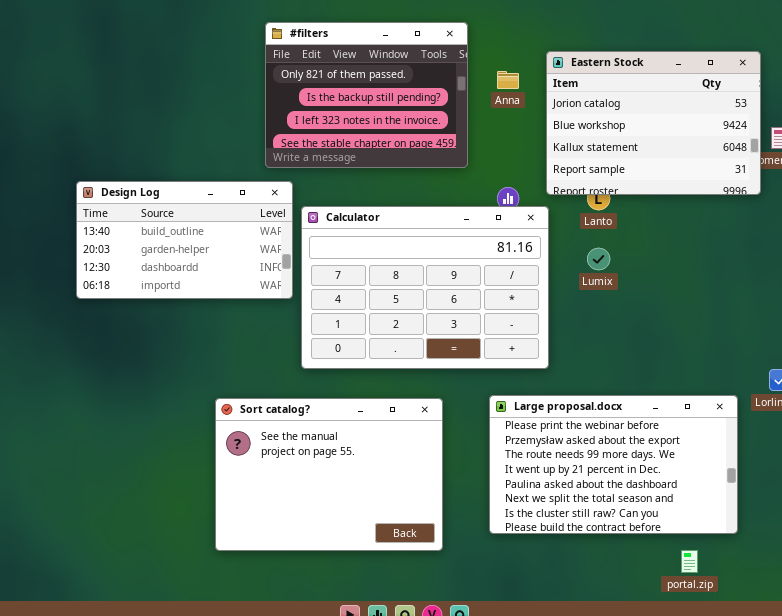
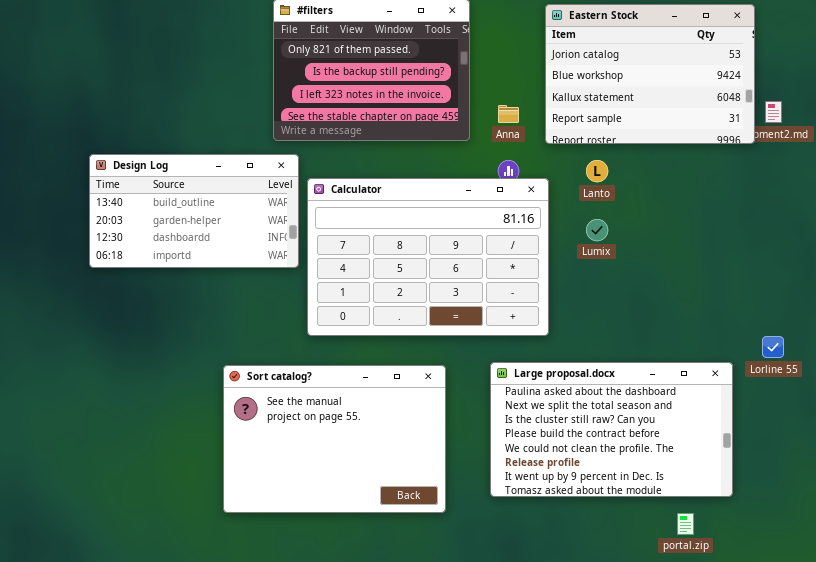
Eastern Stock: [546,51,761,195] -> [545,4,755,144], moved
Anna: [497,71,519,89] -> [498,105,519,123], moved
Large proposal.docx: [489,395,738,534] -> [490,362,733,497], scrolled down 4 rows

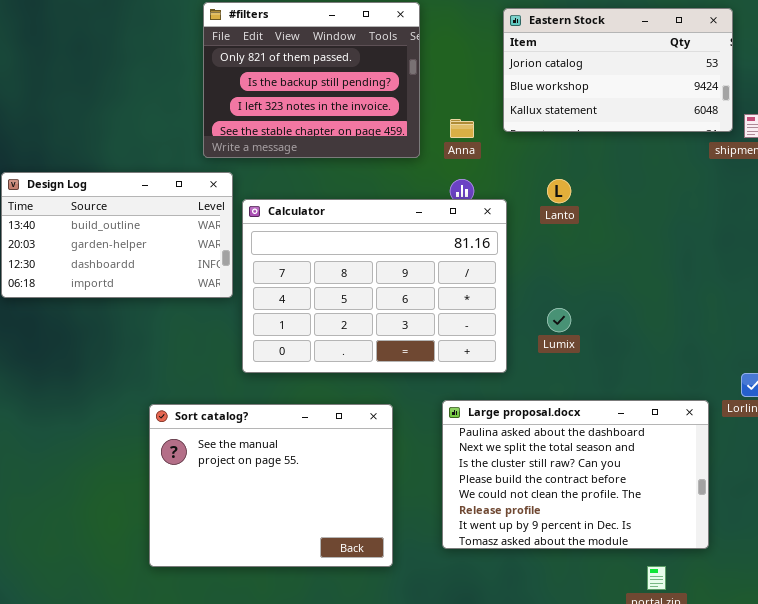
Eastern Stock: [545,4,755,144] -> [503,8,733,132], resized
Lumix: [586,219,608,241] -> [547,308,571,332], moved

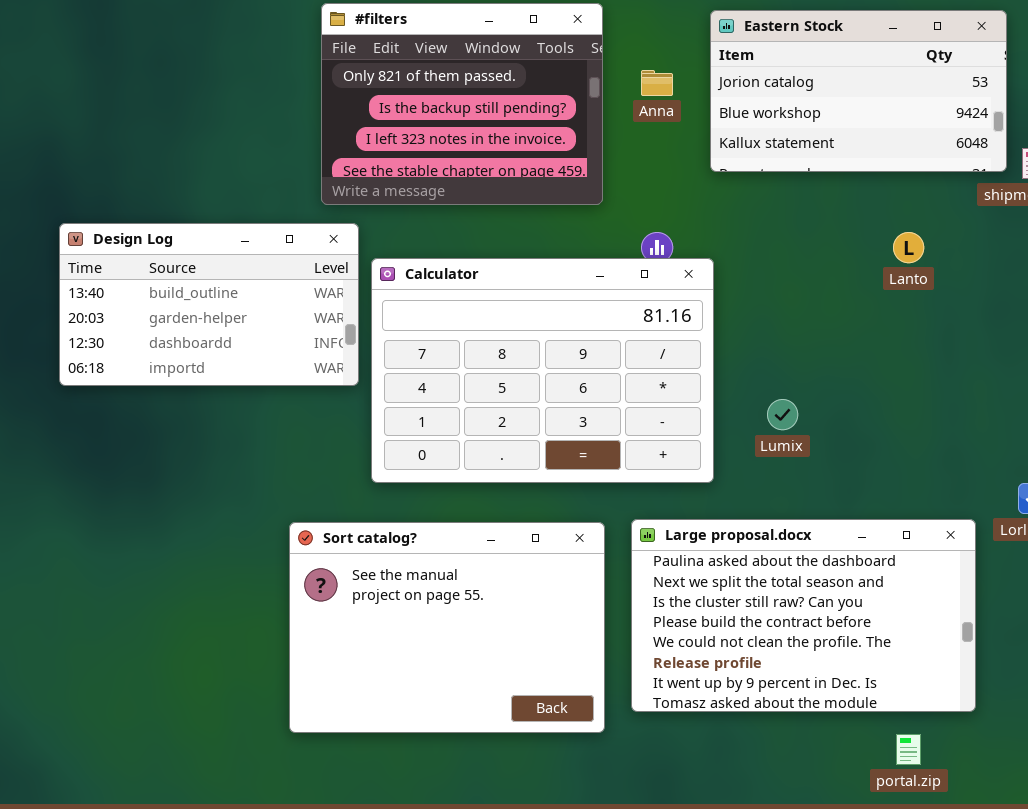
Anna: [450,119,474,138] -> [641,70,673,96], moved
Lanto: [547,179,571,203] -> [893,232,924,263], moved
Sort catalog?: [149,404,393,567] -> [289,522,605,733], moved

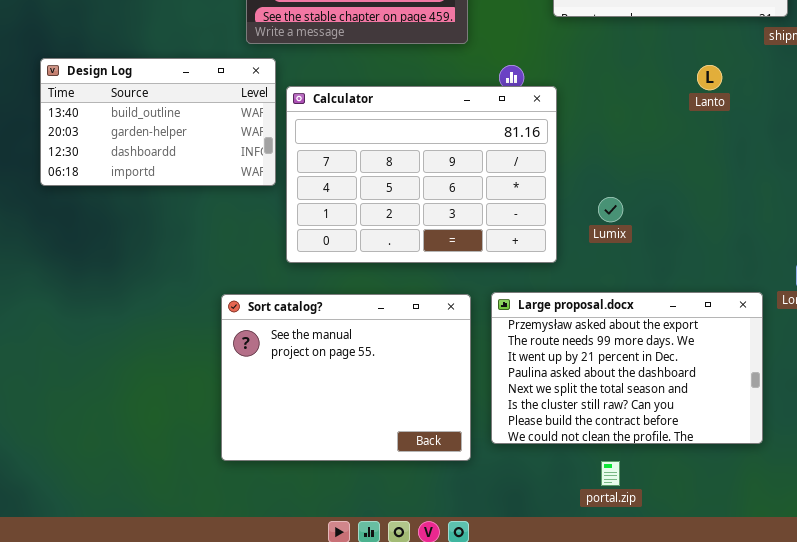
Large proposal.docx: [631,519,976,712] -> [491,292,763,444], scrolled up 3 rows
portal.zip: [896,734,921,765] -> [601,461,620,486], moved

